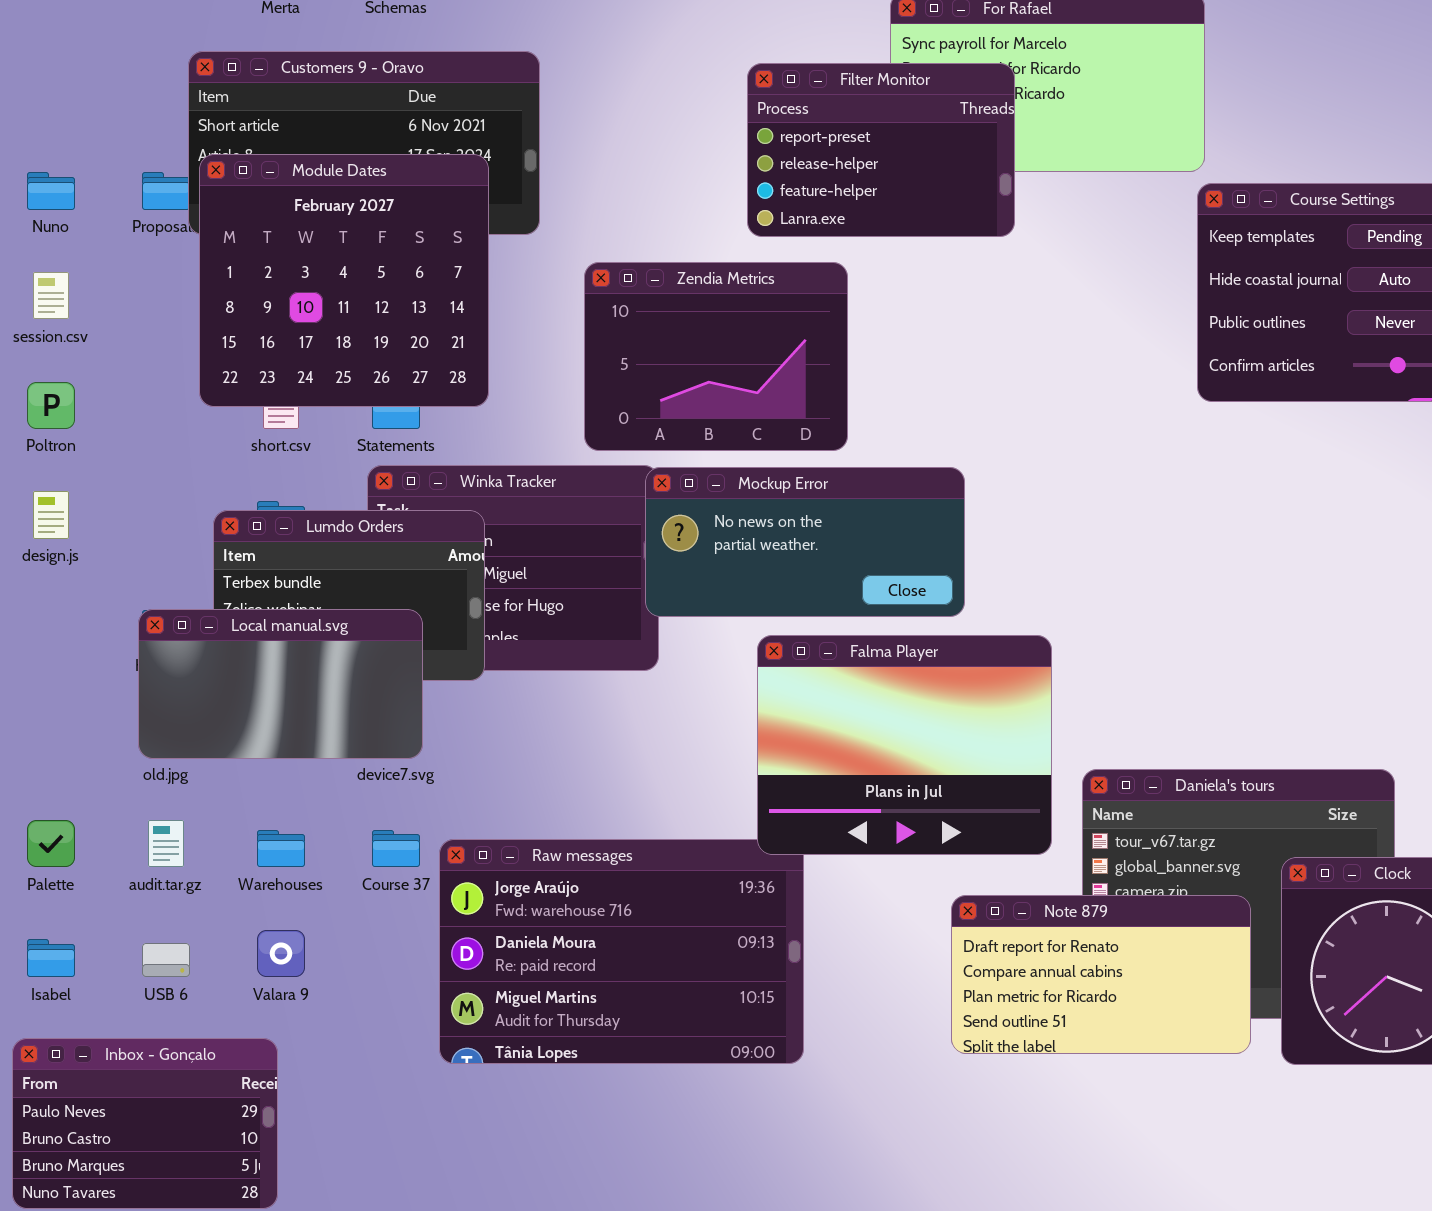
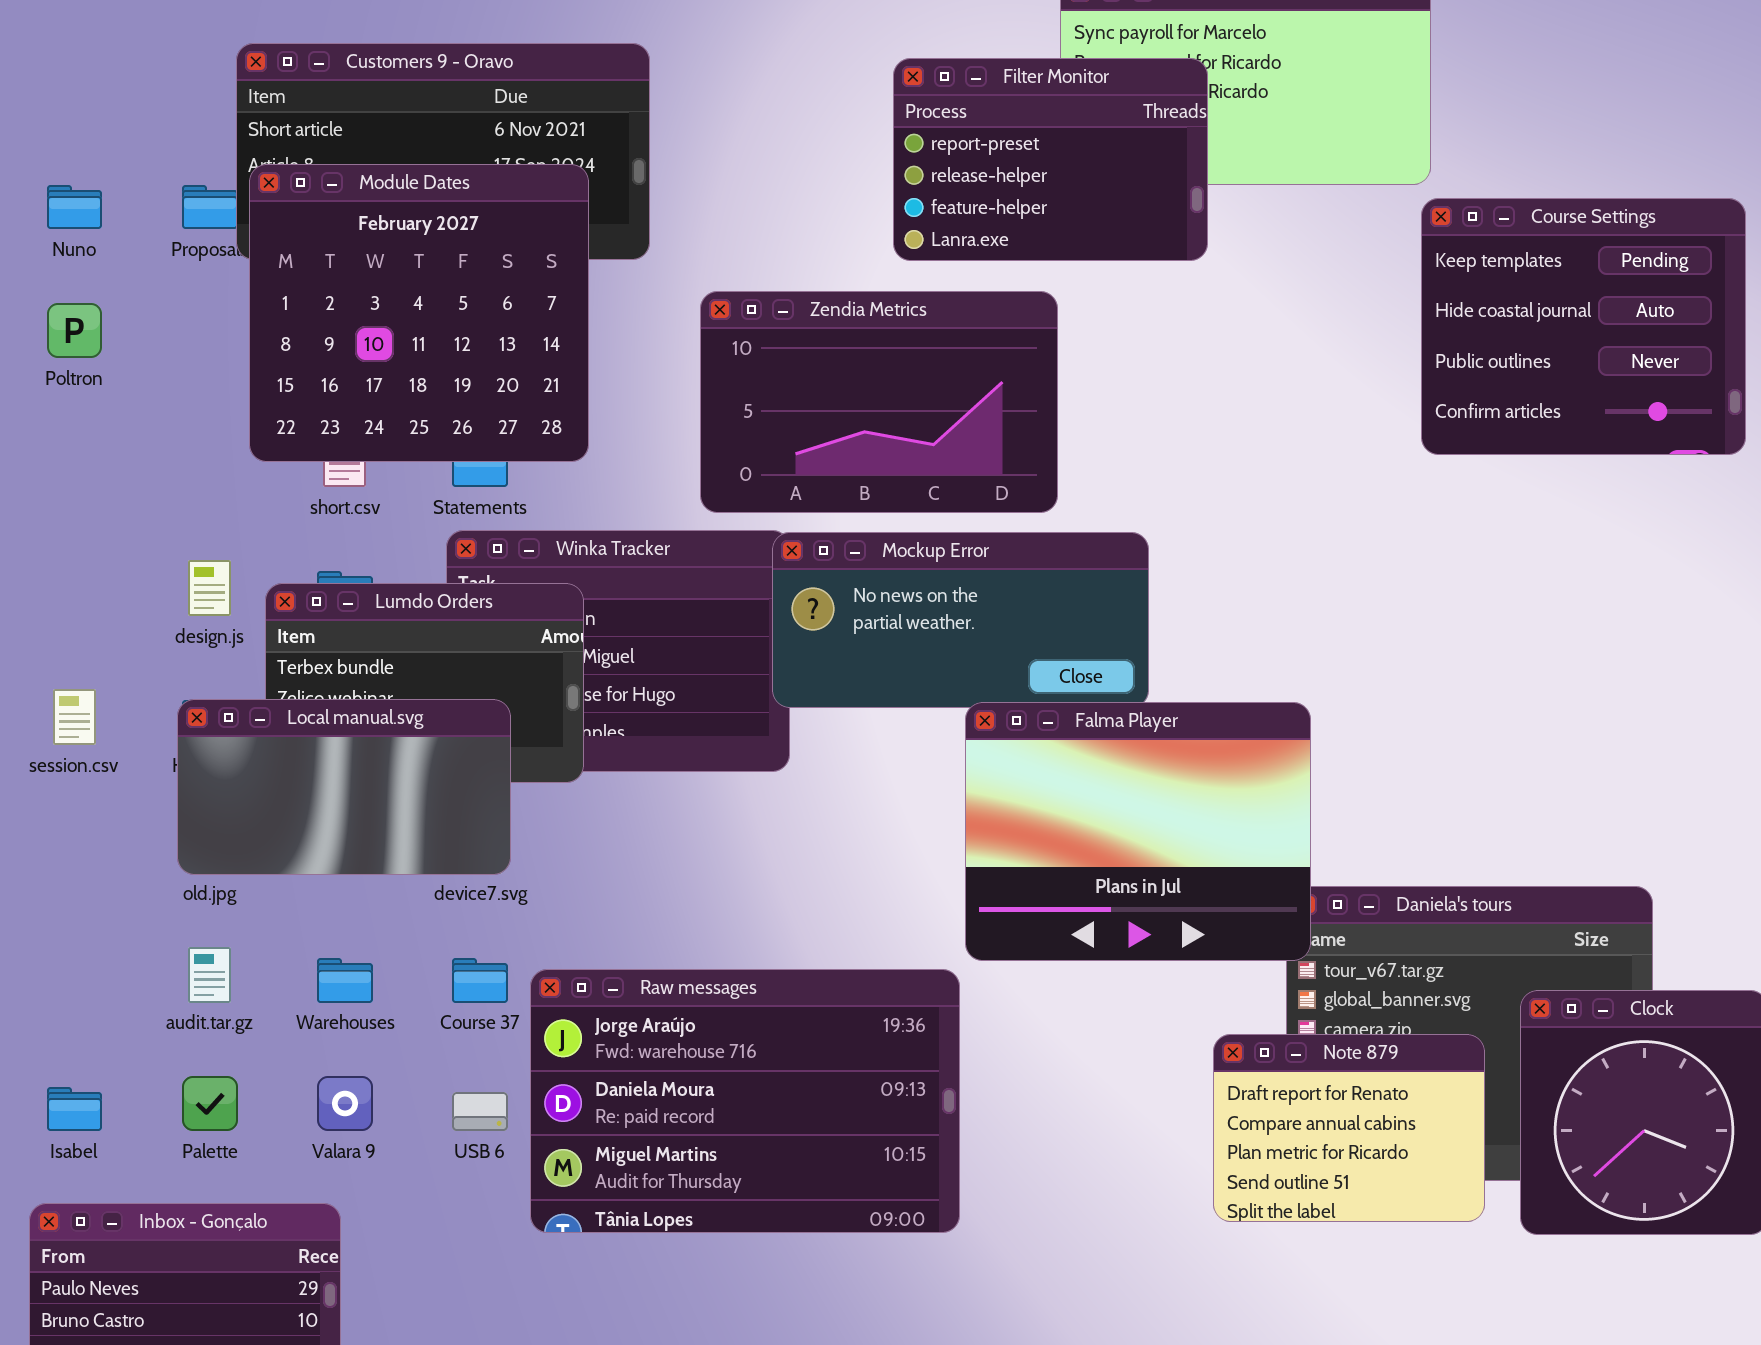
Zendia Metrics: [584,262,848,451] -> [700,291,1058,513], resized
session.csv: [33,272,69,319] -> [53,689,96,745], moved
Poltron: [27,382,75,429] -> [47,303,102,358], moved
design.js: [33,491,69,539] -> [188,560,231,616], moved
Falma Player: [757,635,1052,855] -> [965,702,1311,961], moved
Palette: [27,820,75,867] -> [182,1076,238,1131], moved
Note 879: [951,895,1251,1054] -> [1213,1034,1485,1222], resized
USB 6: [142,943,190,977] -> [452,1092,508,1131], moved

